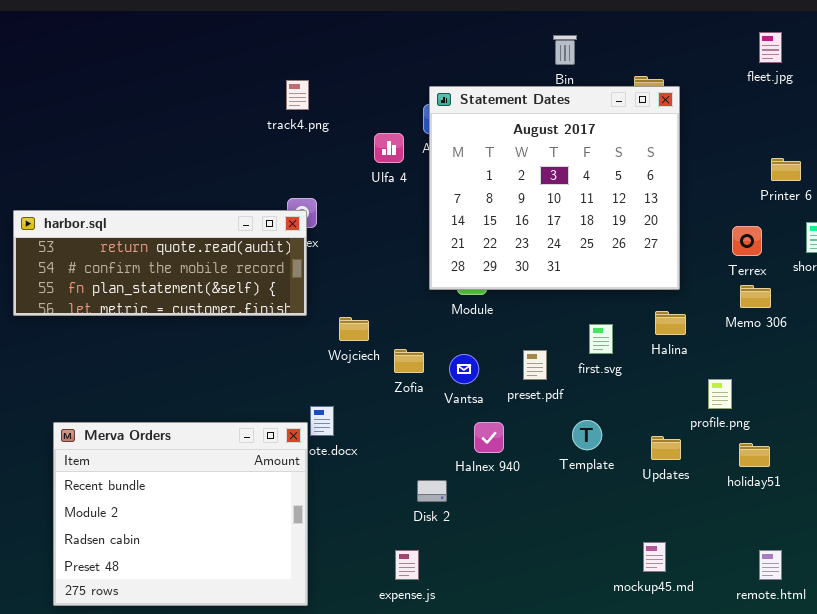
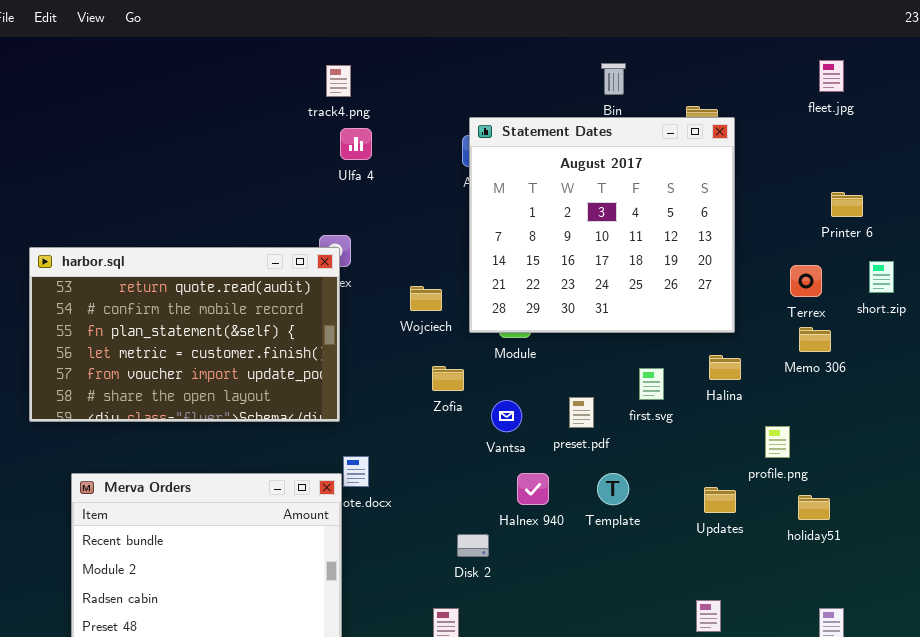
track4.png: [286,80,309,110] -> [326,65,351,97], moved
Ulfa 4: [374,133,404,163] -> [340,128,372,160], moved
harbor.sql: [13,210,307,316] -> [29,247,340,422], resized
Wojciech: [339,317,369,341] -> [410,286,442,311], moved
Zofia: [394,349,424,373] -> [432,366,464,391], moved
Template: [572,420,602,450] -> [597,473,629,505], moved

